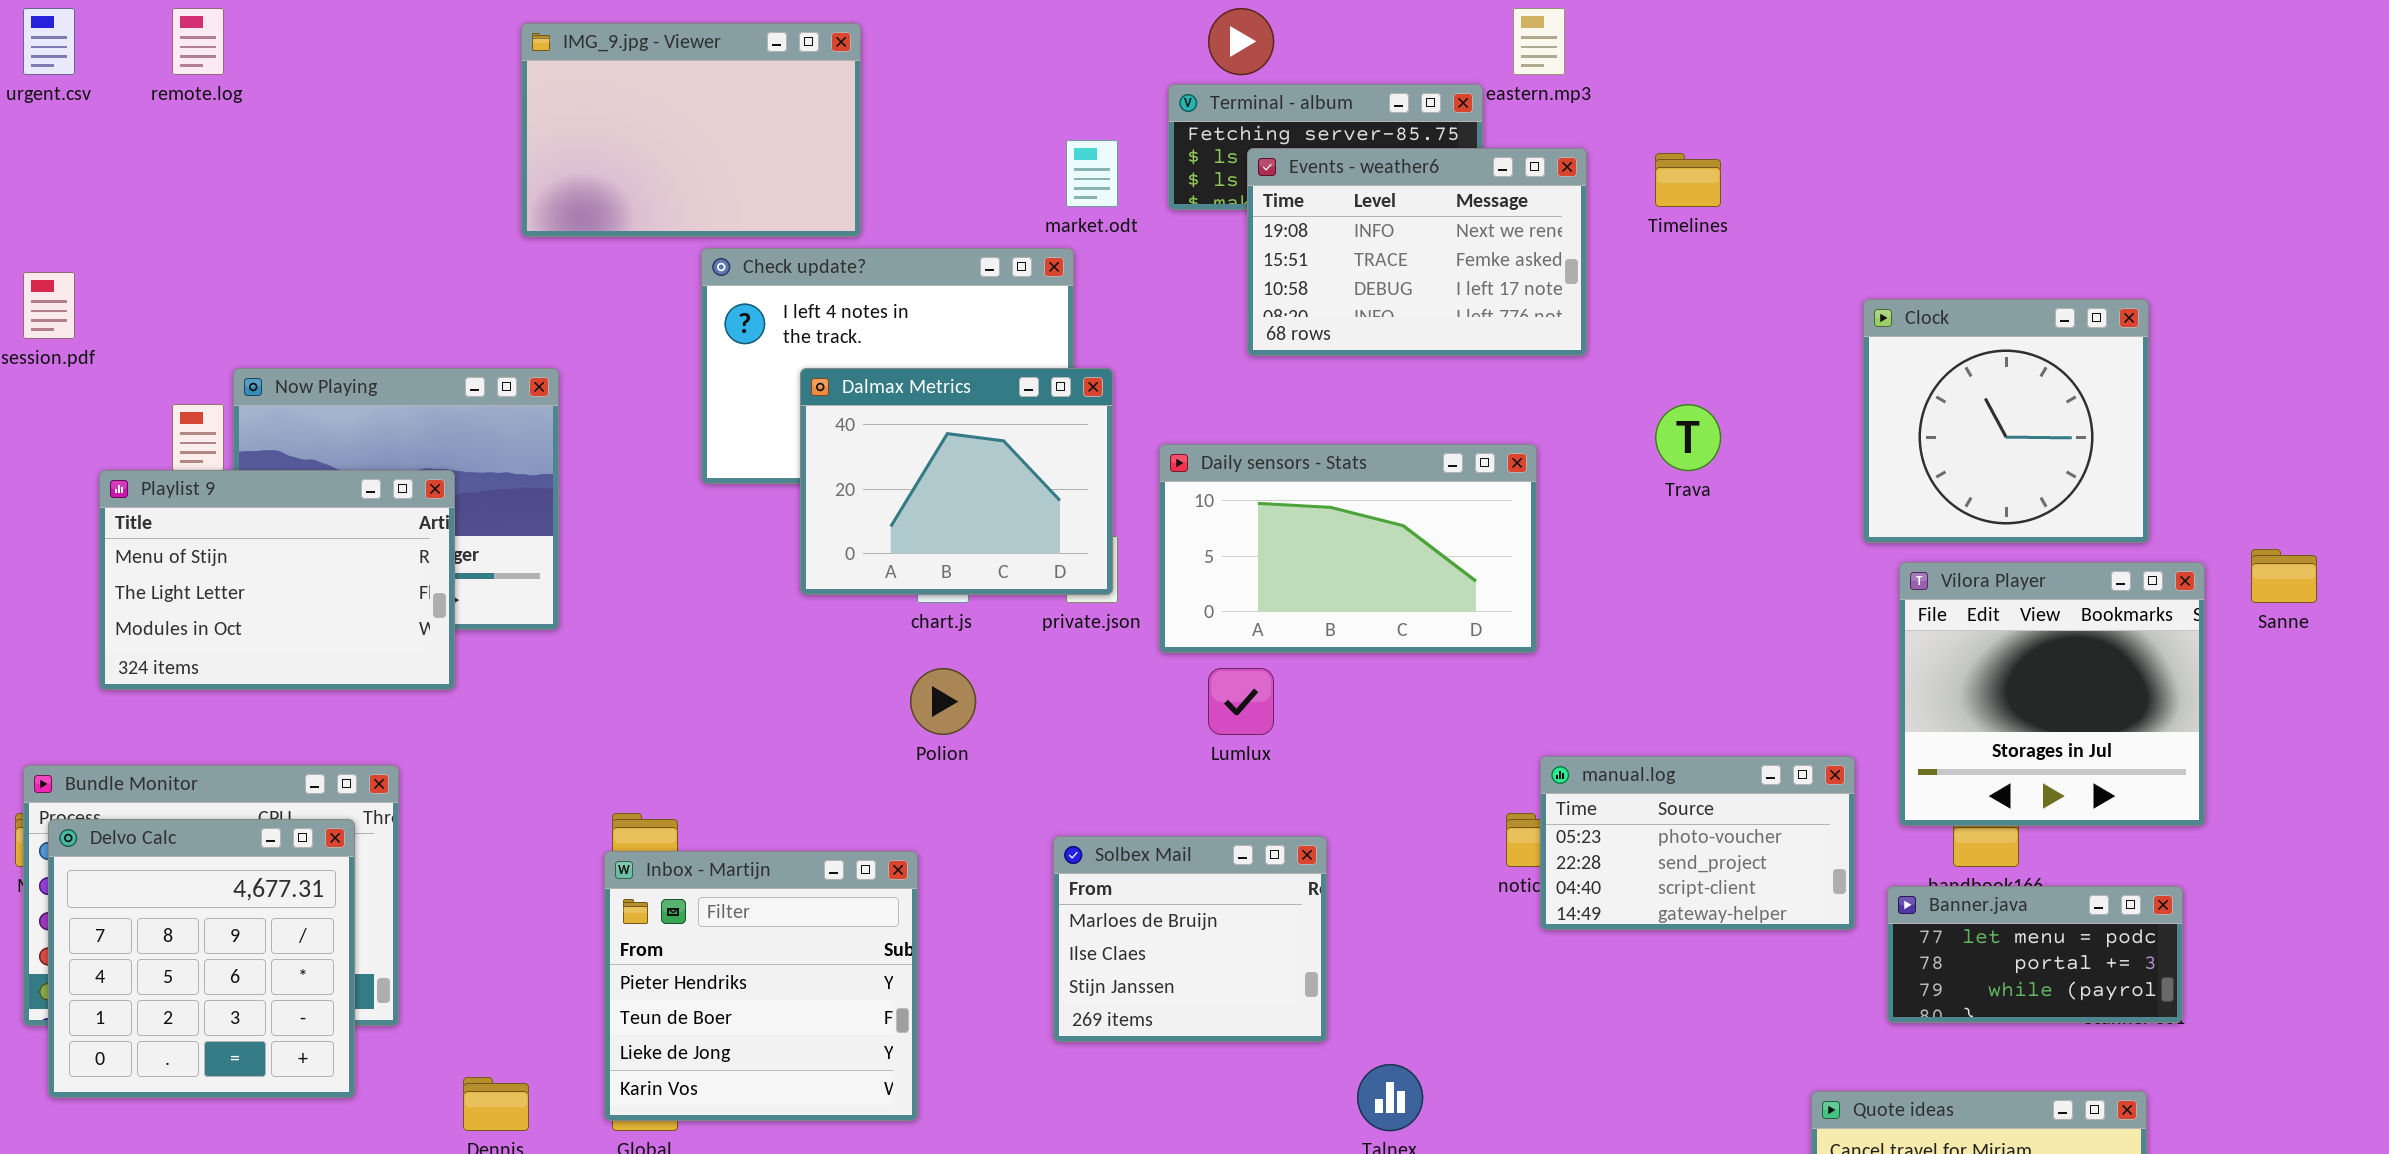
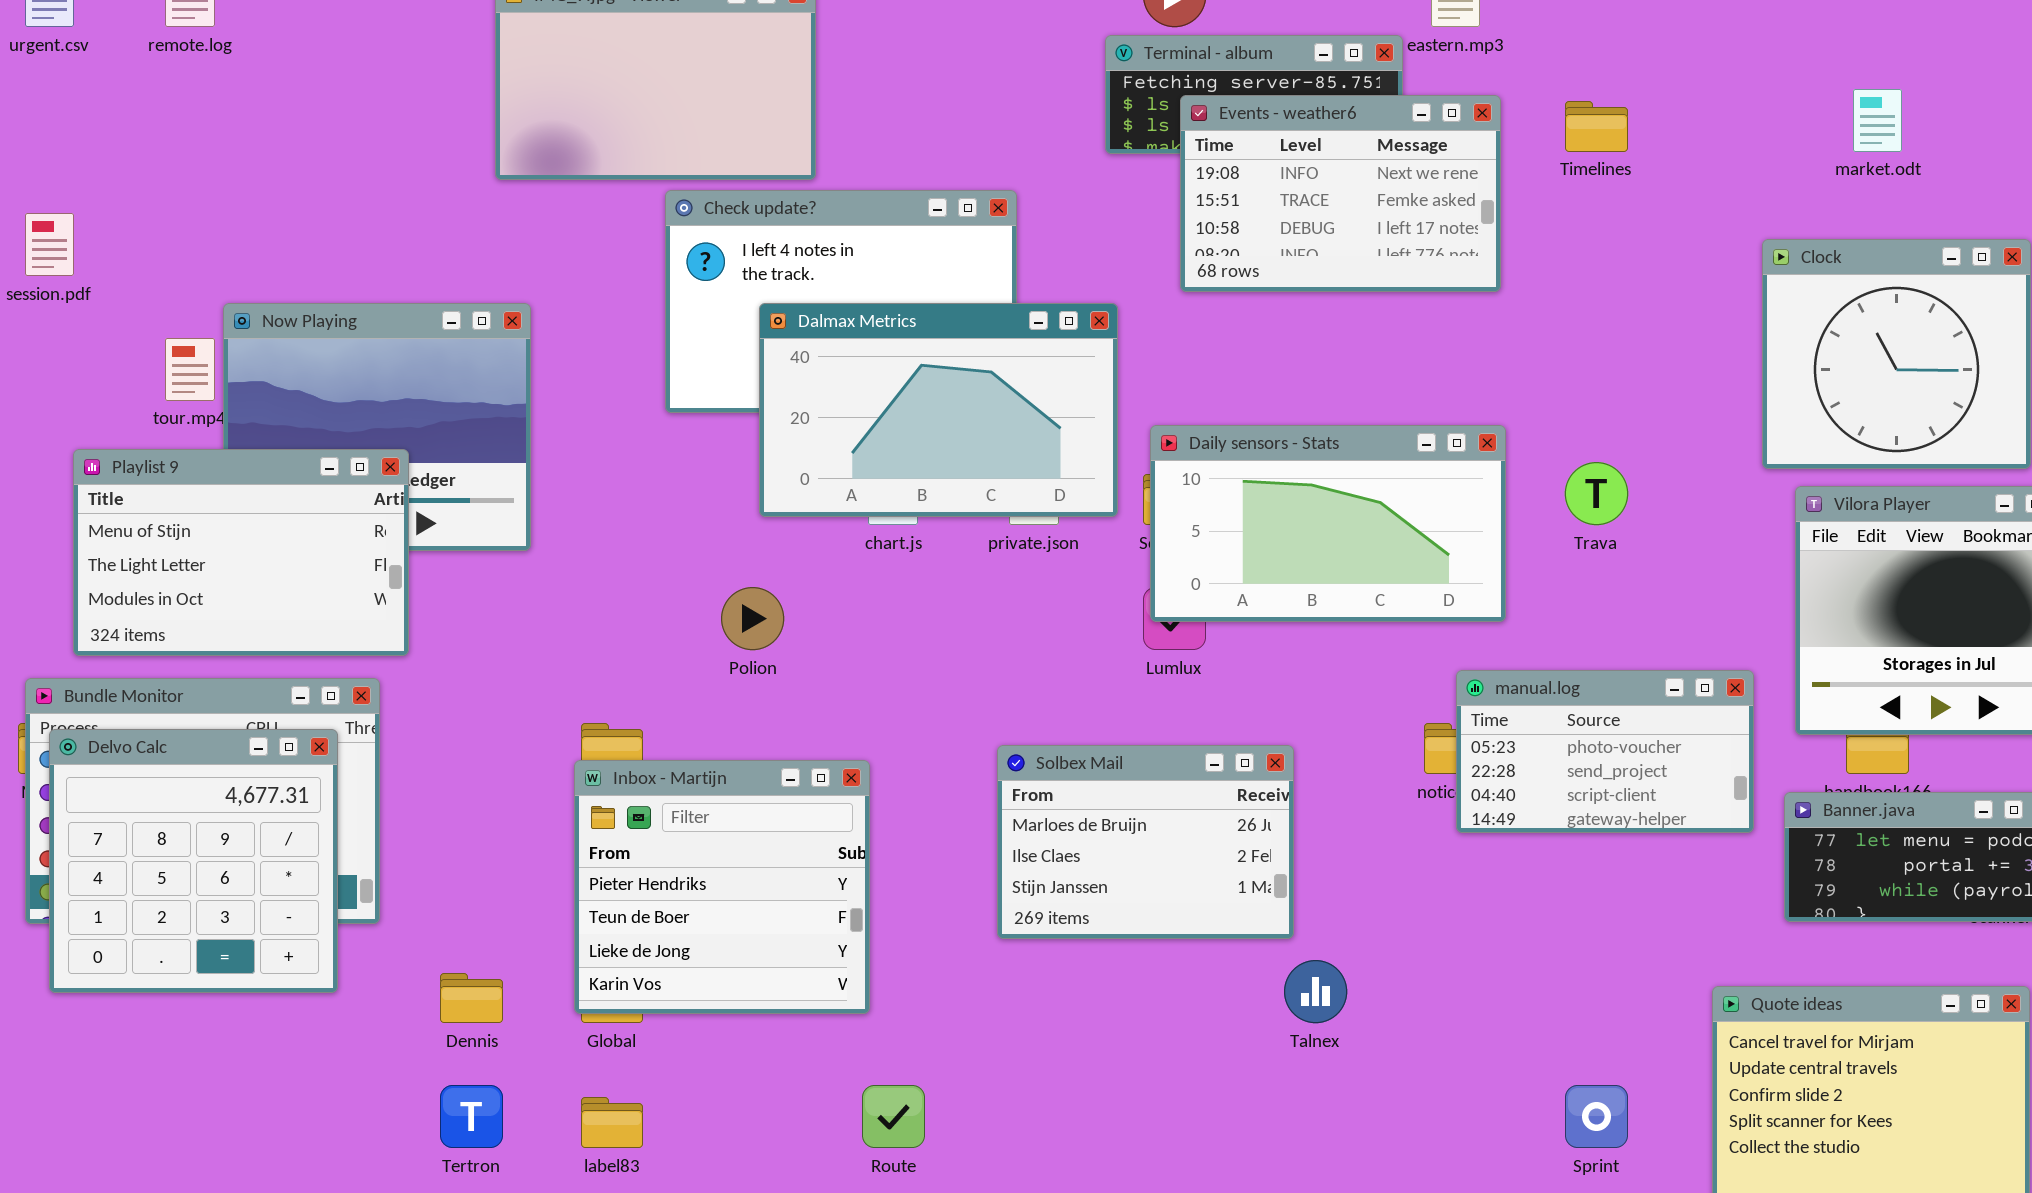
market.odt: [1066,140,1118,207] -> [1853,89,1902,152], moved
Dalmax Metrics: [800,368,1113,595] -> [759,303,1118,517], resized
Trava: [1655,404,1721,471] -> [1565,462,1628,525], moved
Daily sensors - Stats: [1159,444,1537,653] -> [1150,425,1506,622], moved
Playlist 9: [99,470,455,690] -> [73,449,409,656], moved
Polion: [910,668,976,735] -> [721,587,784,650], moved
Solbex Mail: [1053,836,1327,1042] -> [997,745,1294,939], resized

